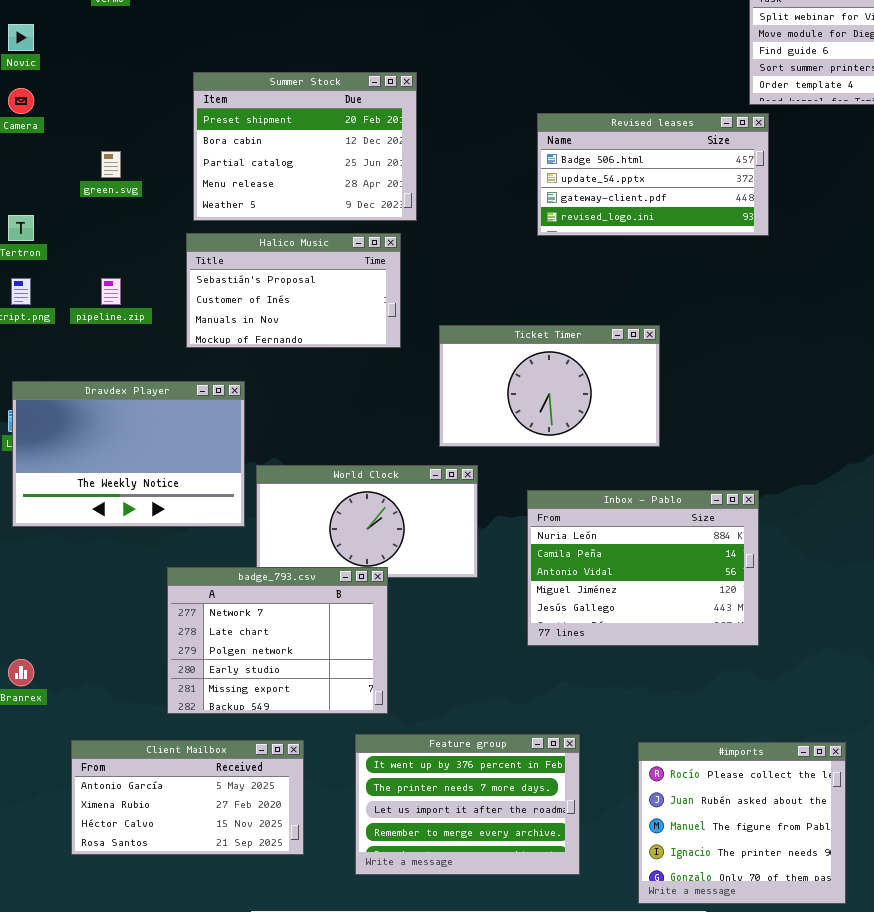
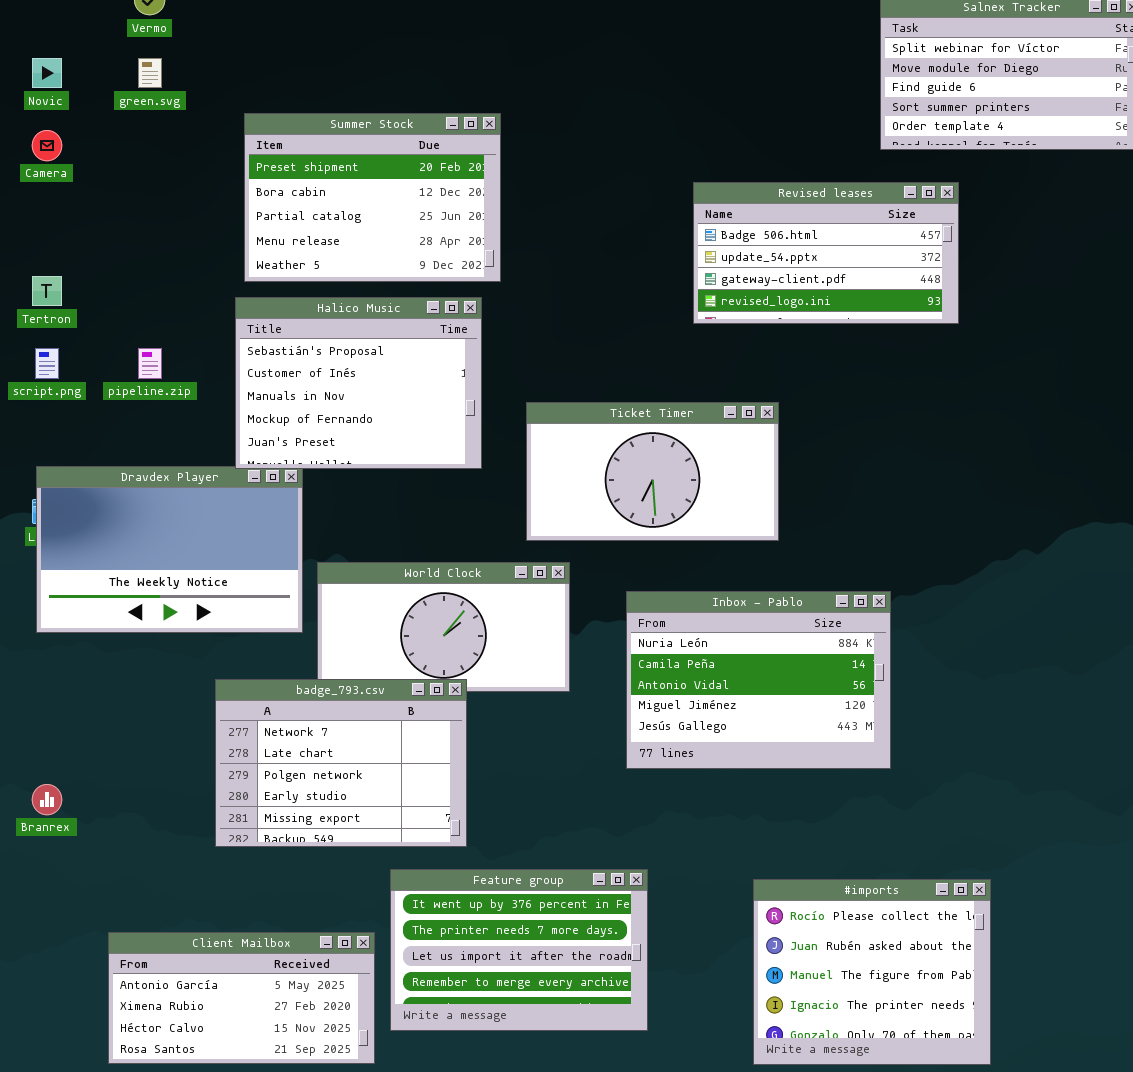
Revised leases: [537,113,769,236] -> [693,182,959,324], moved
green.svg: [101,151,121,178] -> [138,58,162,88], moved
Halico Music: [186,233,401,348] -> [235,297,482,469], resized
Feature group: [355,734,580,875] -> [390,869,648,1031], moved
Client Mailbox: [71,740,304,855] -> [108,932,375,1064], moved

